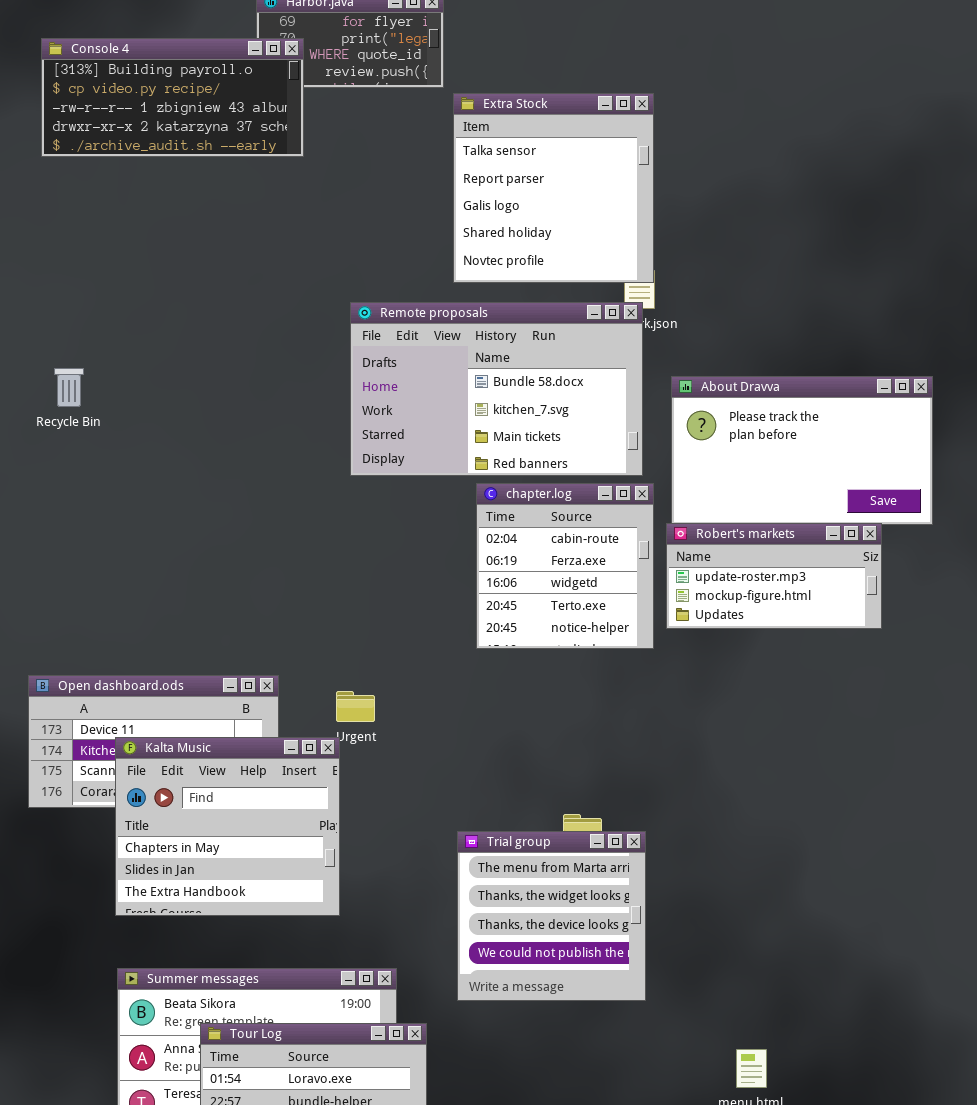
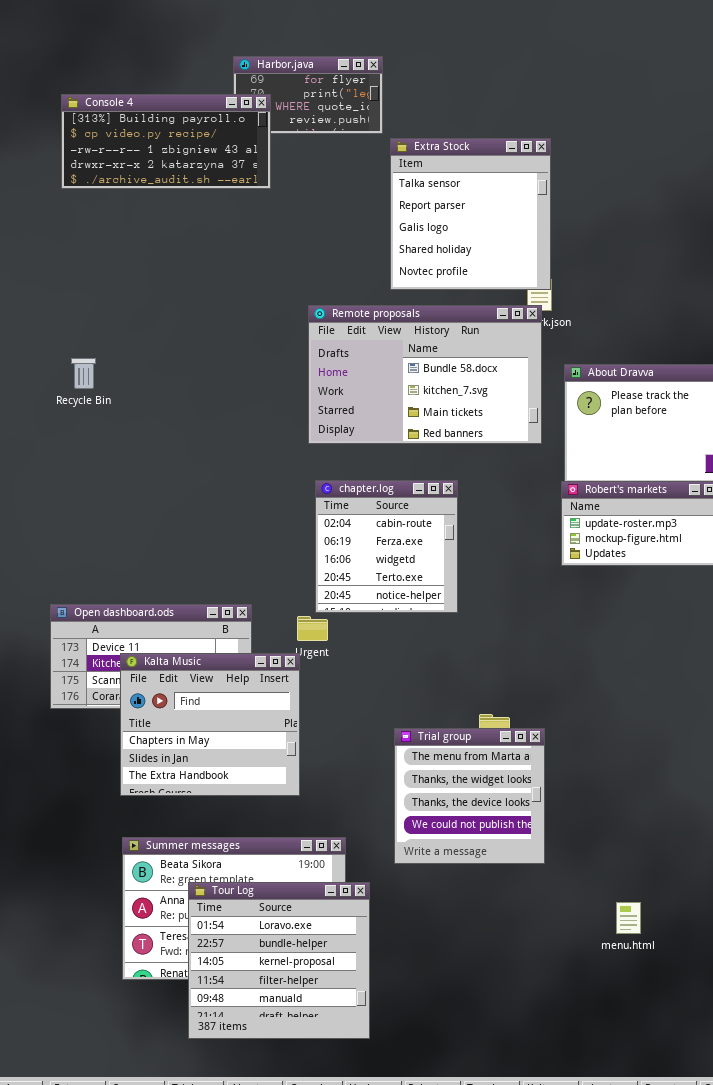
chapter.log: [476,483,654,649] -> [315,480,458,613], moved

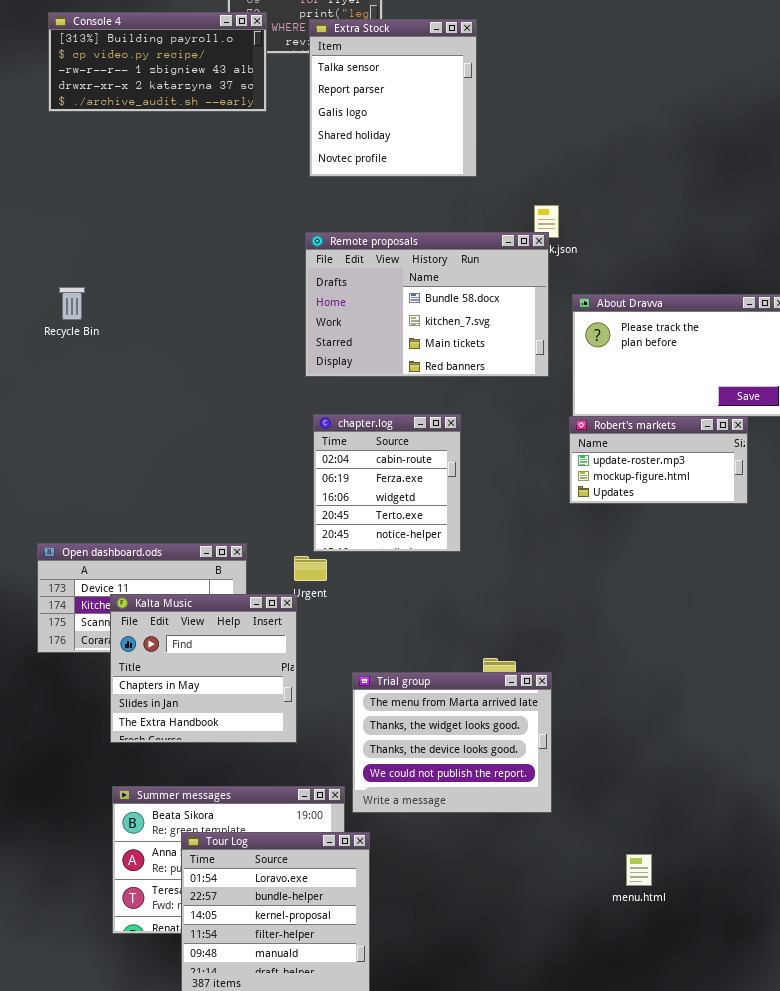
Extra Stock: [390,138,551,290] -> [309,19,477,177], moved
Trial group: [394,728,545,864] -> [352,672,552,813], resized

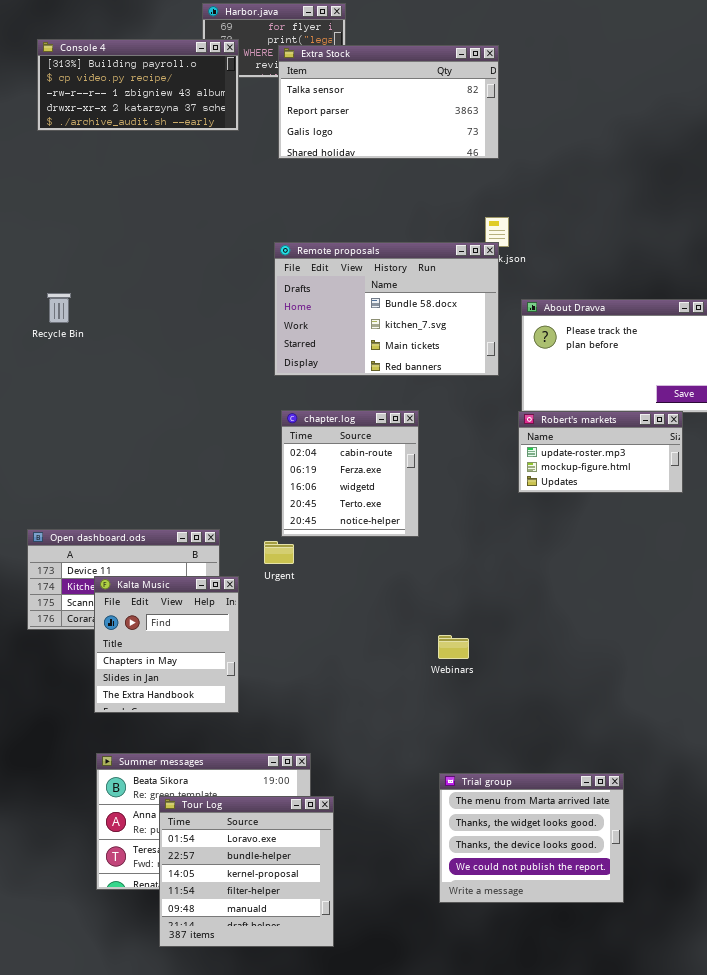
Extra Stock: [309,19,477,177] -> [278,45,499,159], resized
Kalta Music: [110,594,297,743] -> [94,576,239,713], resized
Trial group: [352,672,552,813] -> [439,773,624,903], moved

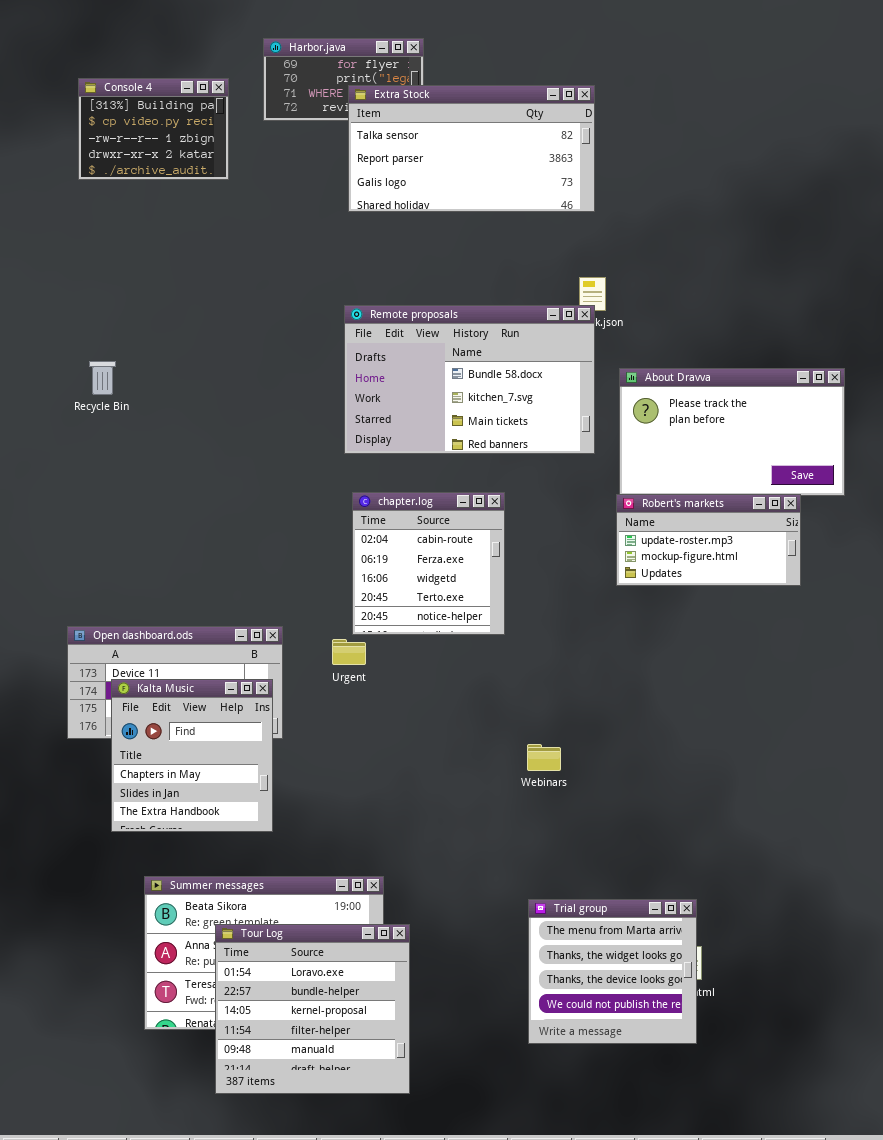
Console 4: [37,39,239,131] -> [78,78,229,180], resized
Kalta Music: [94,576,239,713] -> [111,679,273,832], moved
Trial group: [439,773,624,903] -> [528,899,697,1044], resized

